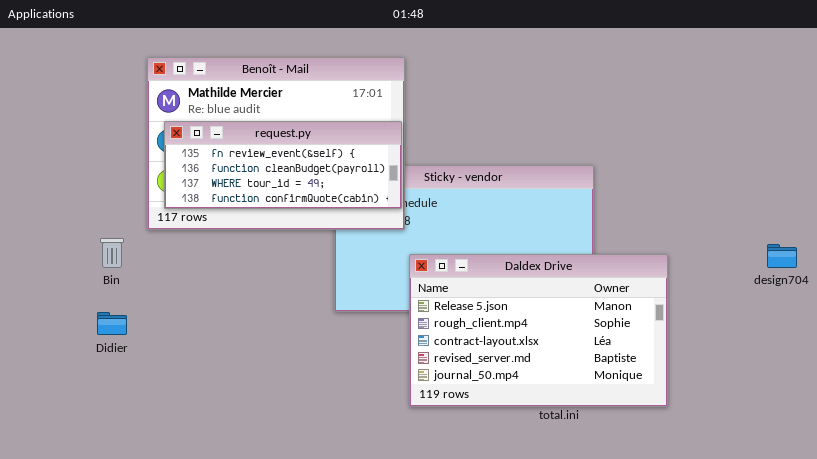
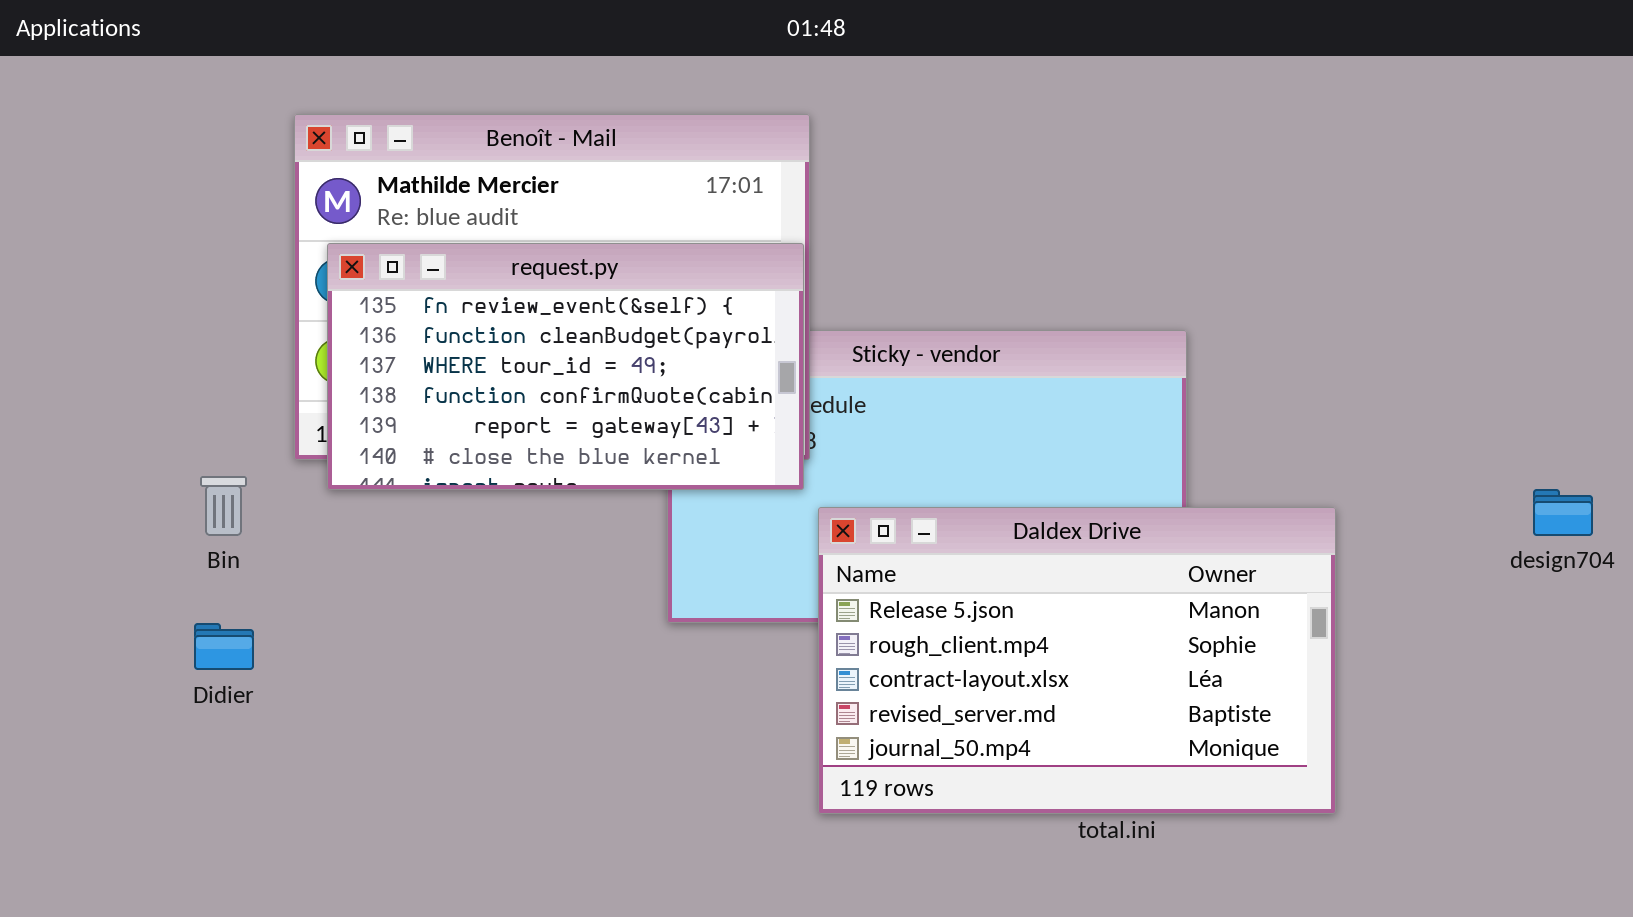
request.py: [164,121,402,209] -> [327,243,804,490], resized

